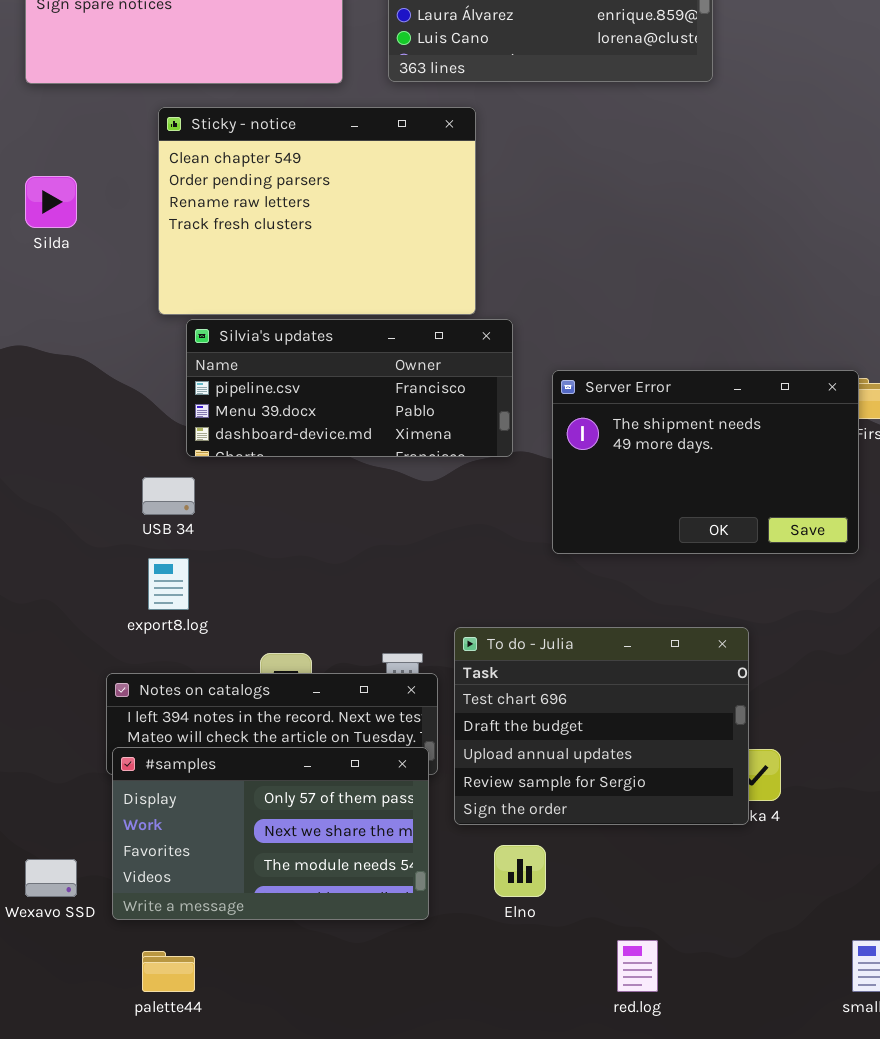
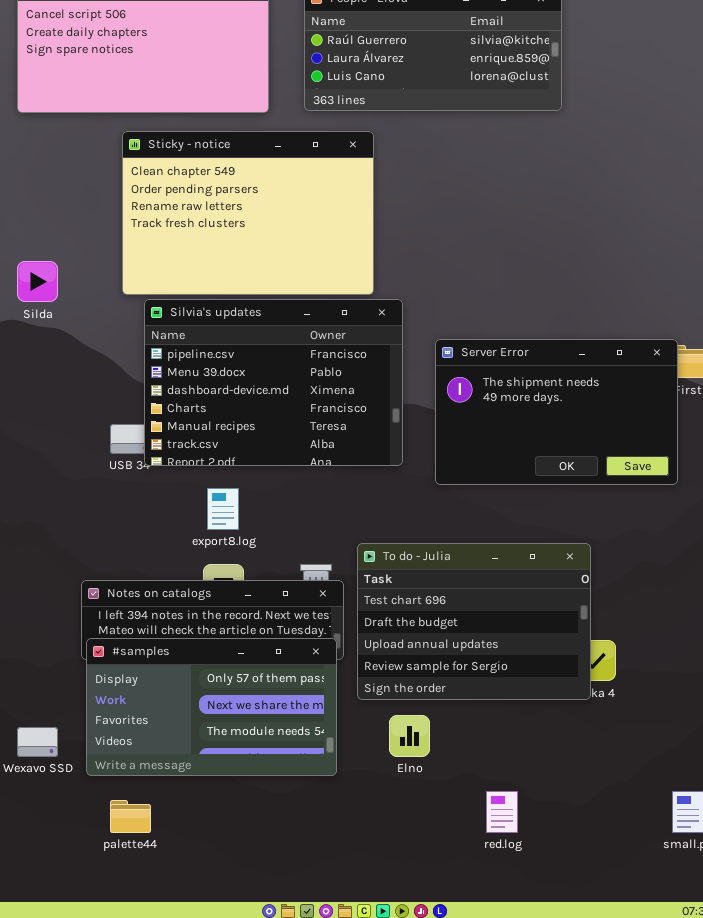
Silda: [25,176,77,228] -> [17,261,58,302], moved
Silvia's updates: [186,319,513,457] -> [144,299,403,466], resized
export8.log: [148,558,189,610] -> [207,488,239,530], moved

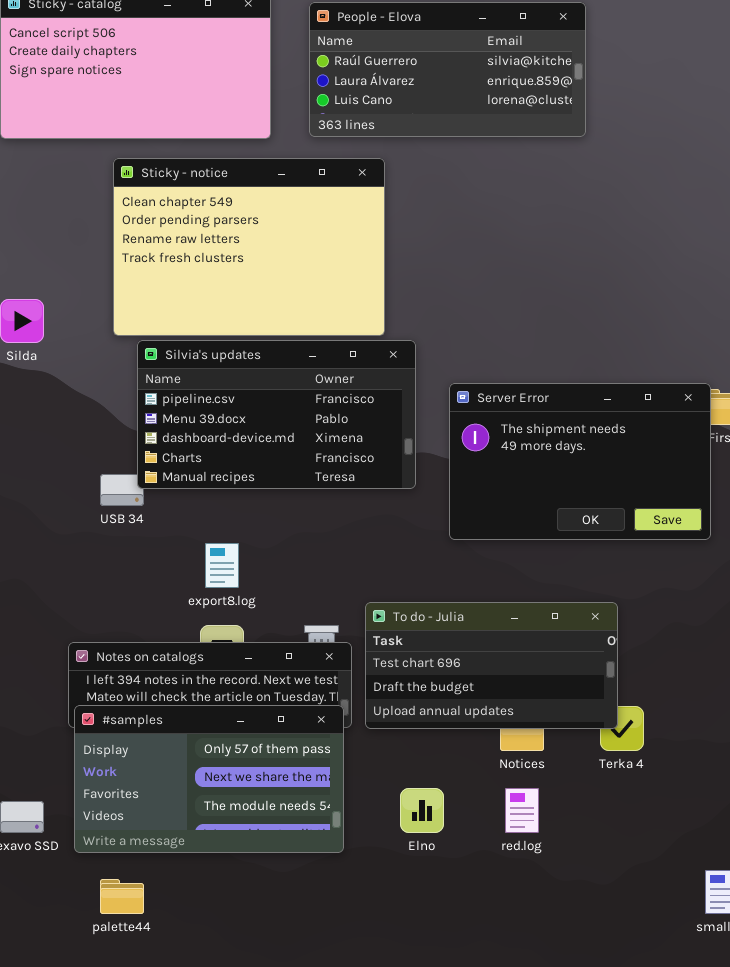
Silvia's updates: [144,299,403,466] -> [137,340,416,489], resized
To do - Julia: [357,543,591,700] -> [365,602,618,729], resized
red.log: [486,791,518,833] -> [505,788,539,833], moved

